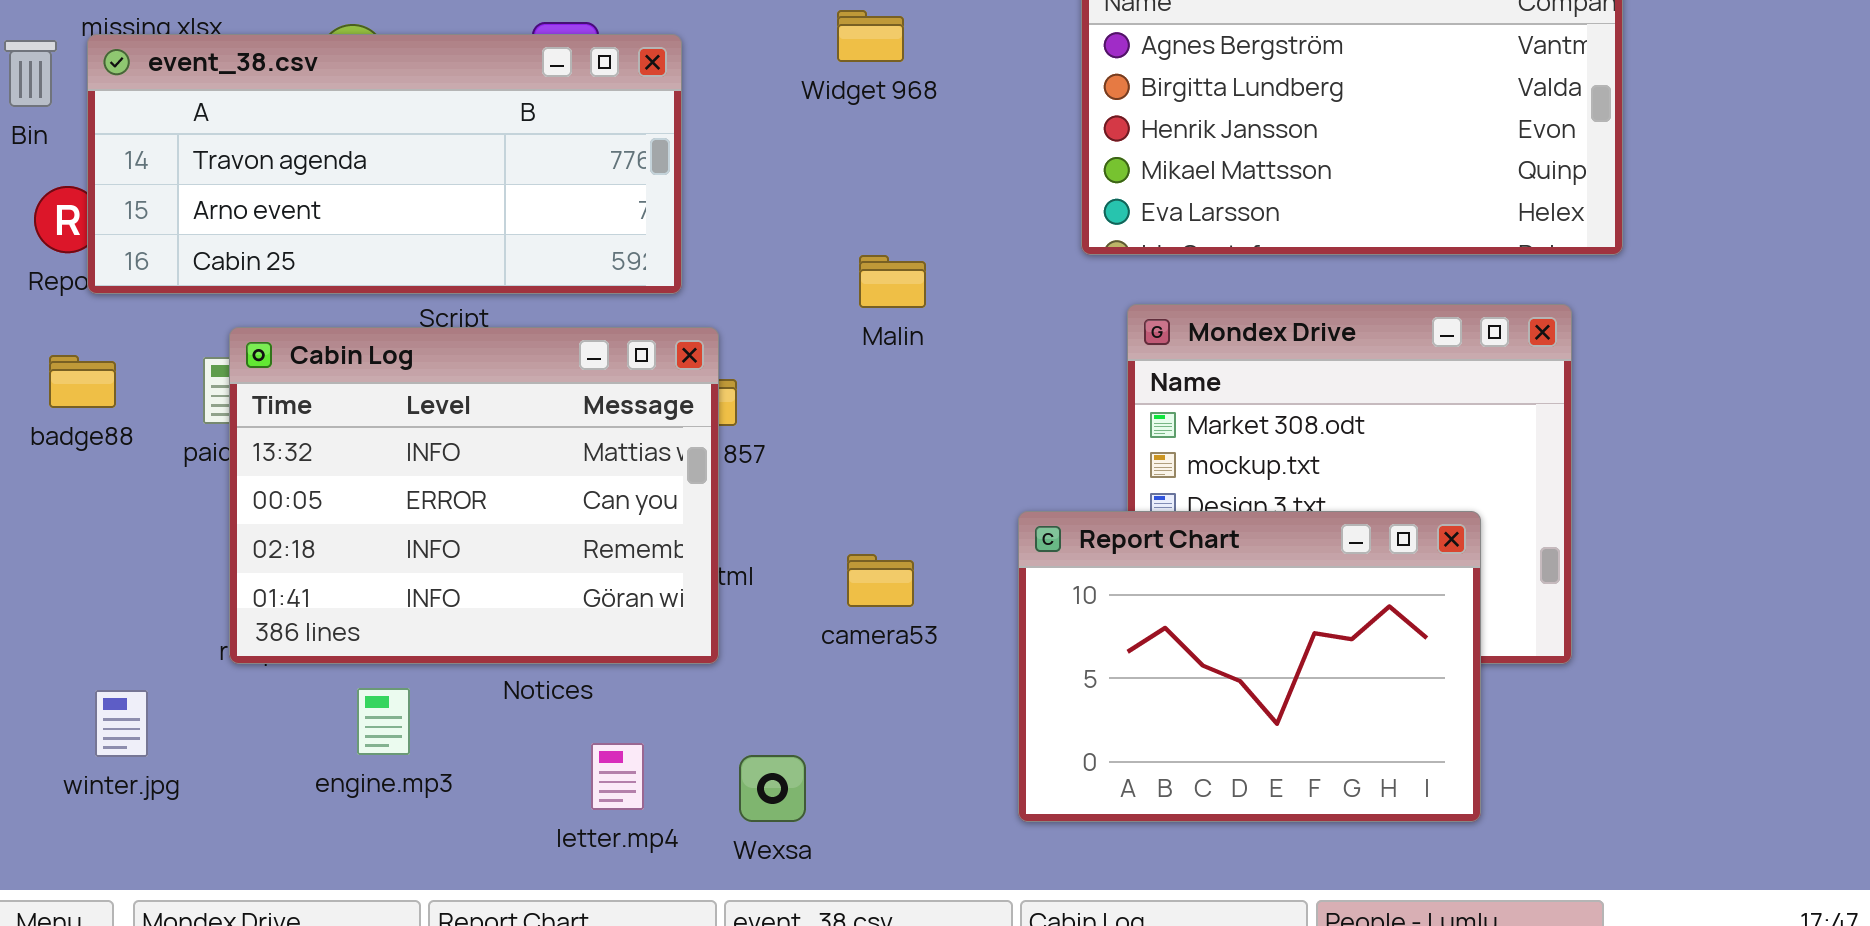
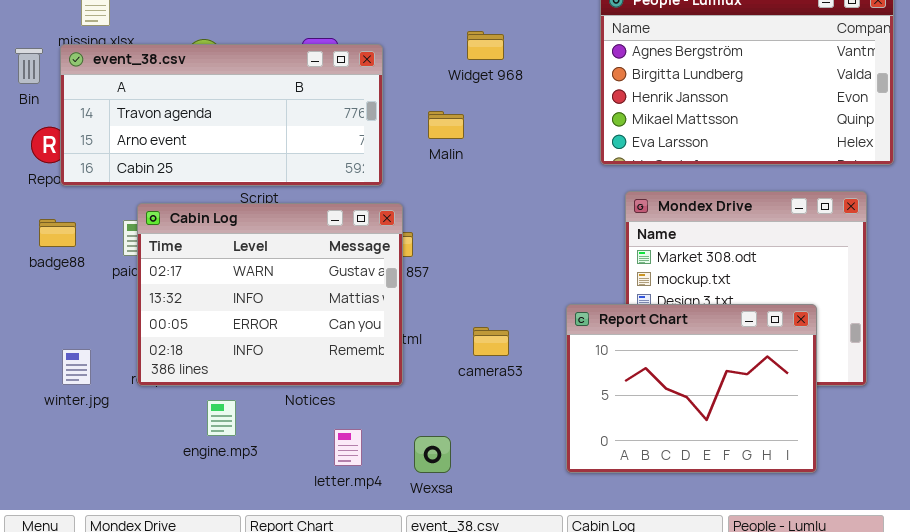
Malin: [859,255,926,308] -> [428,111,464,139], moved
Cabin Log: [229,327,719,664] -> [137,203,403,386], scrolled up 1 row
winter.jpg: [95,690,148,757] -> [62,349,91,385], moved

